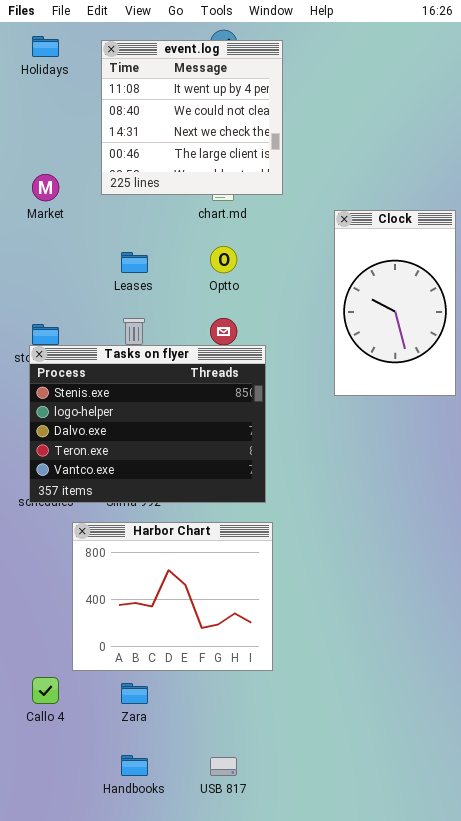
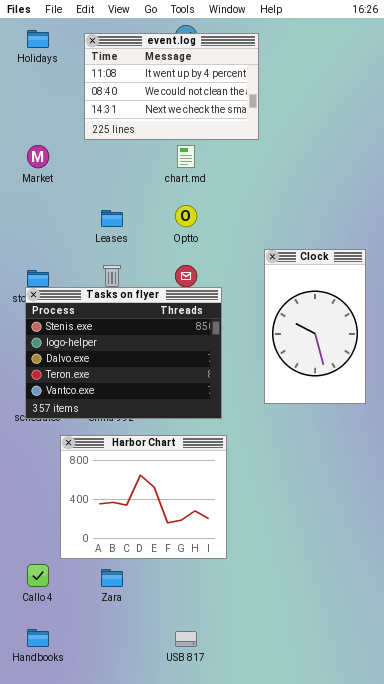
event.log: [101,40,283,195] -> [84,33,259,140], resized
Clock: [334,210,456,396] -> [264,249,366,404], moved
Handbooks: [121,755,148,776] -> [27,629,49,647], moved

